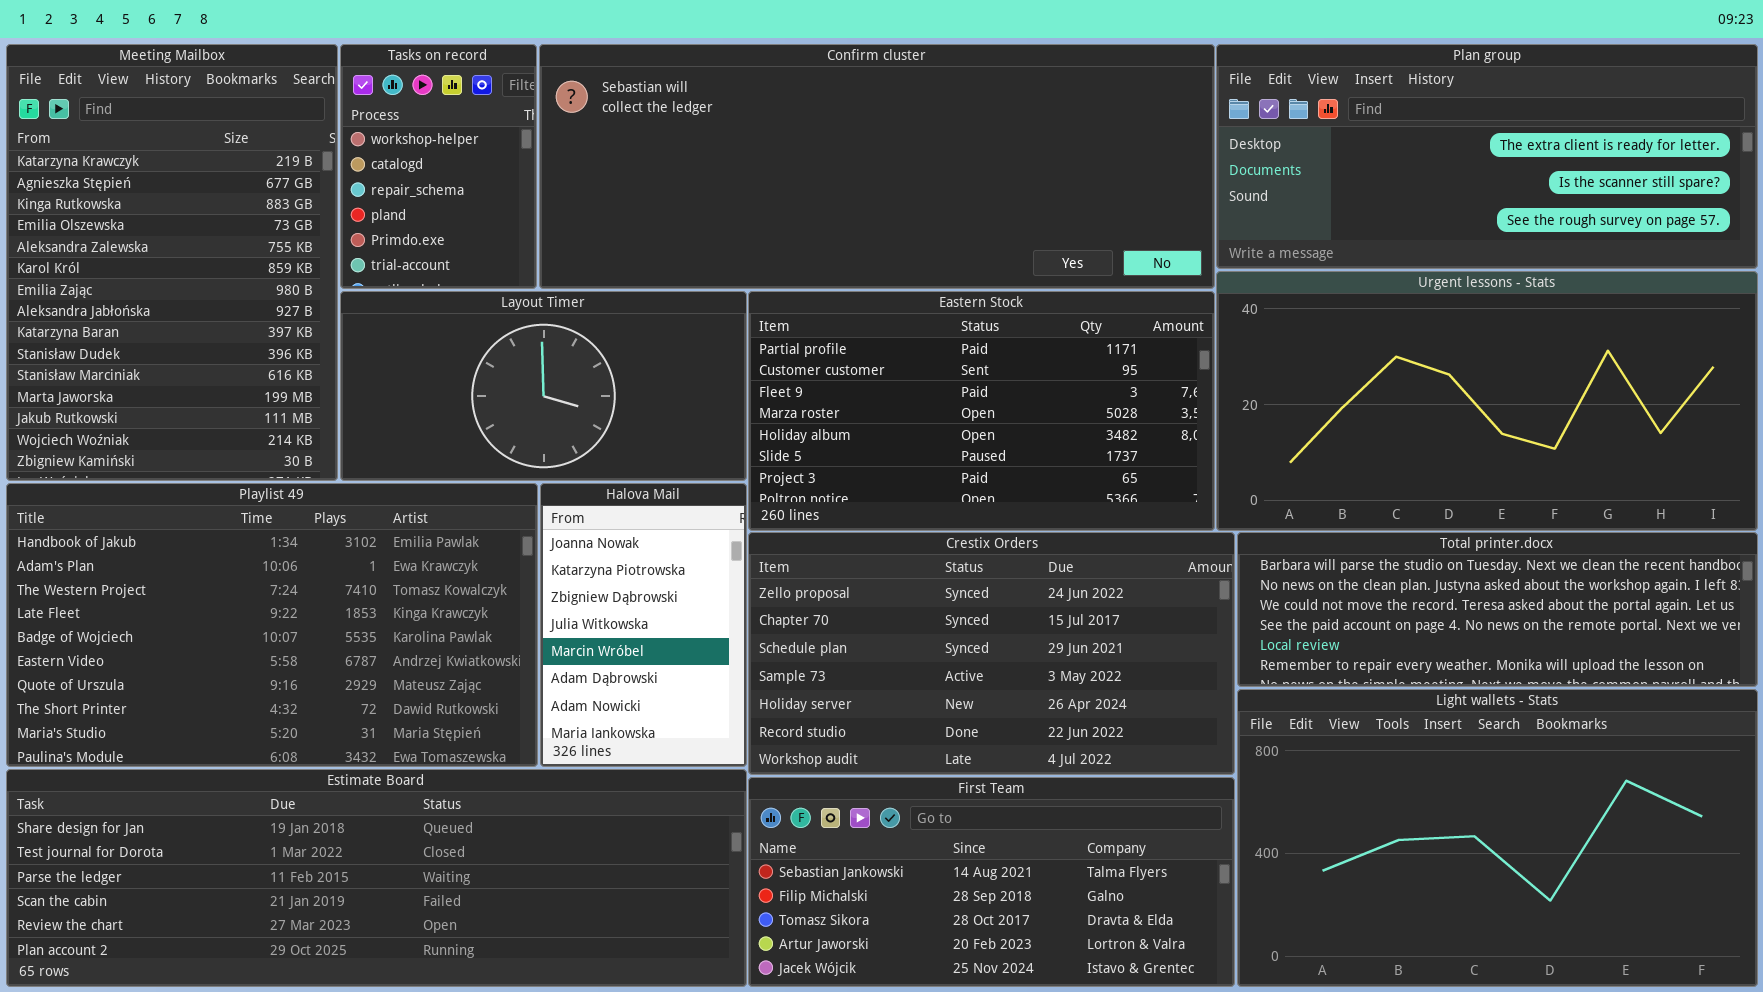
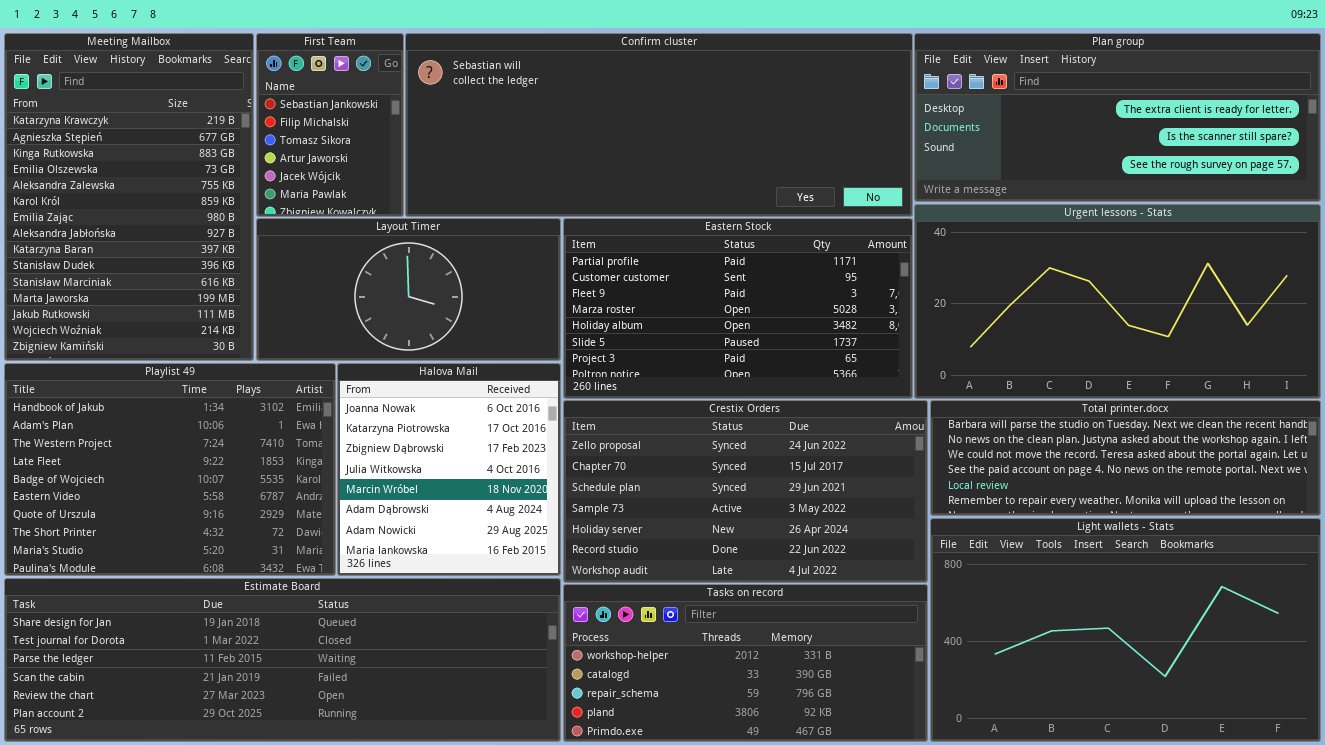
Tasks on record: [340,44,537,289] -> [563,584,928,742], moved, resized
Playlist 49: [6,483,538,767] -> [4,363,336,576], resized
Halova Mail: [540,483,747,767] -> [337,363,561,576], resized
First Team: [748,777,1235,987] -> [256,33,404,217], moved, resized

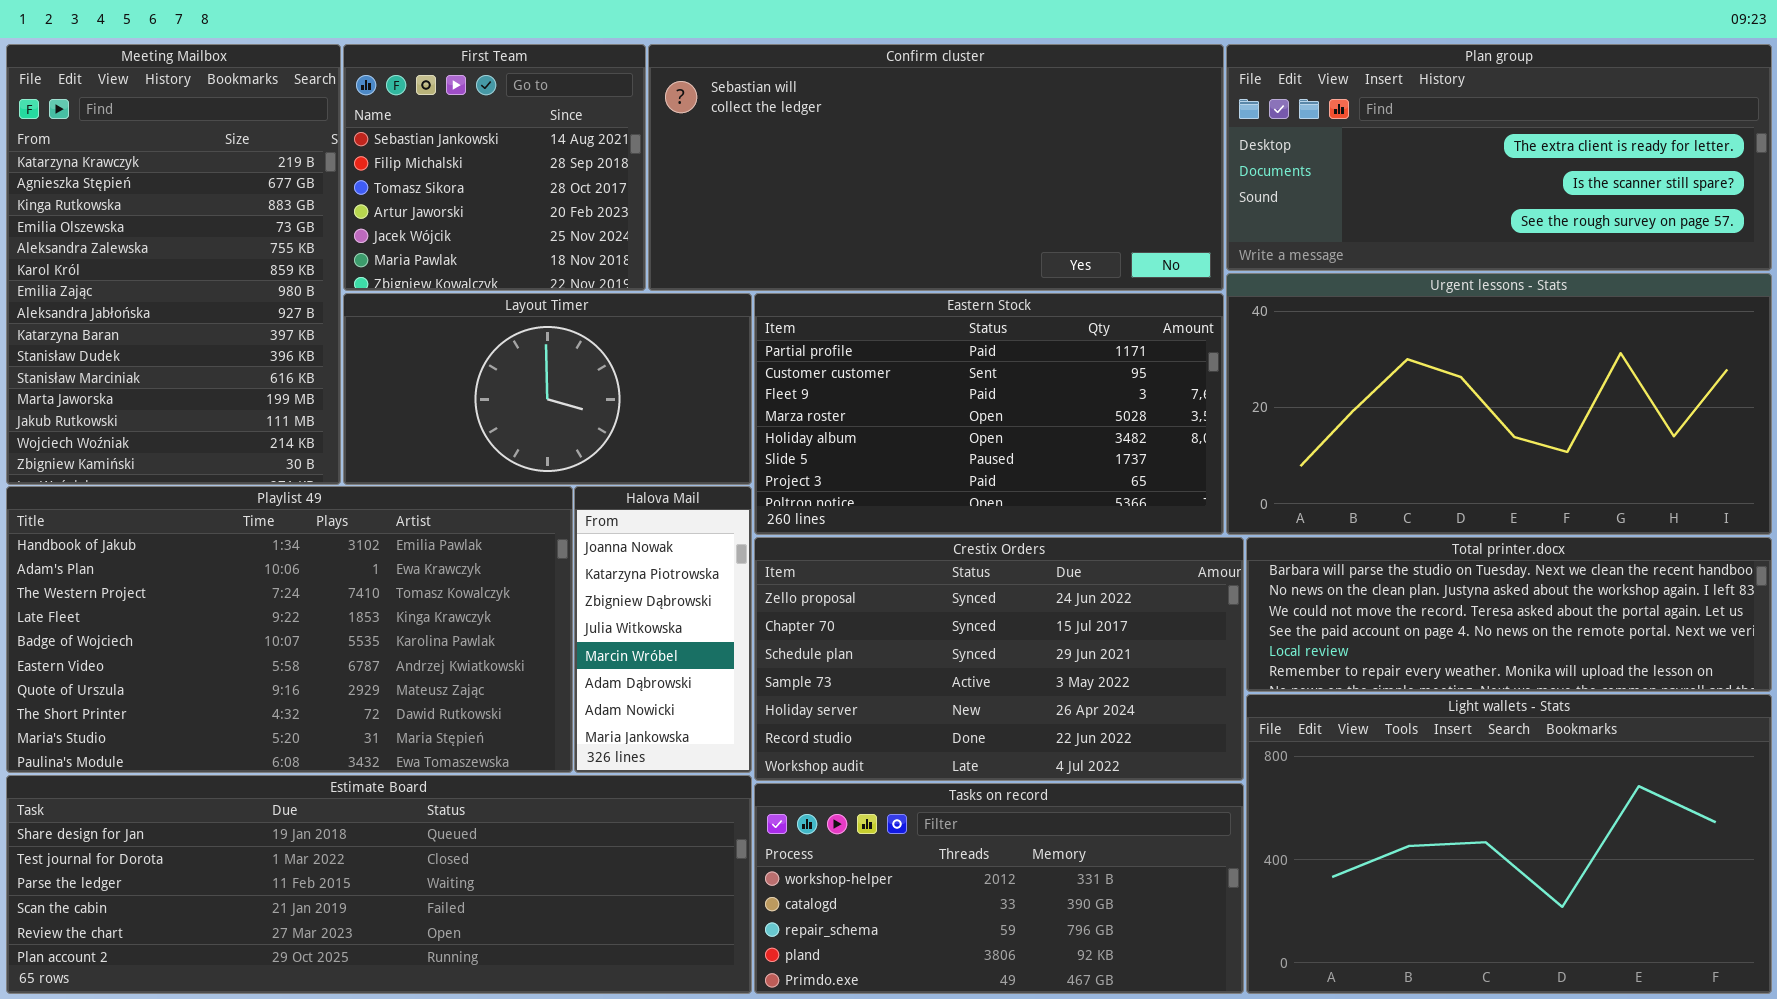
First Team: [256,33,404,217] -> [343,44,646,291], resized
Confirm cluster: [405,33,913,217] -> [648,44,1224,291], resized
Playlist 49: [4,363,336,576] -> [6,486,573,773], resized
Halova Mail: [337,363,561,576] -> [574,486,752,773], resized

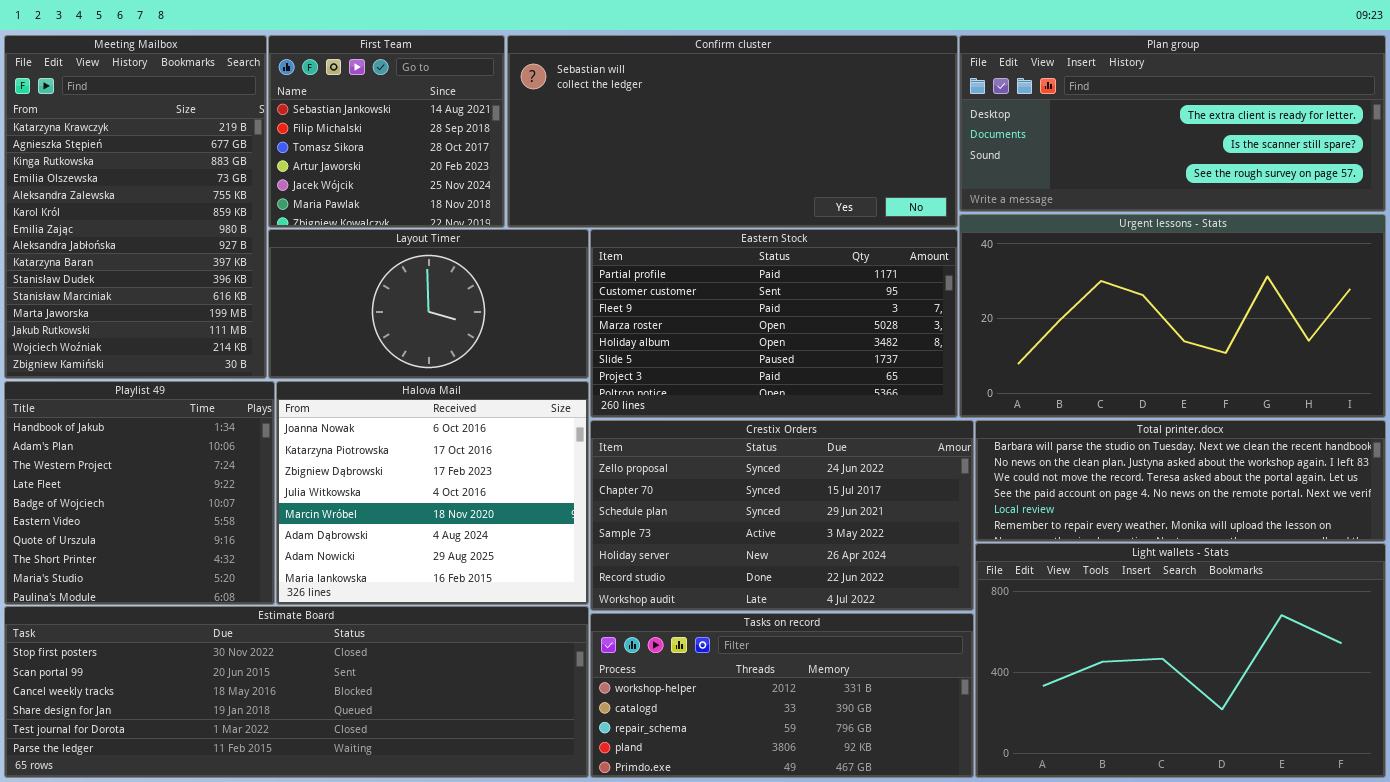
Playlist 49: [6,486,573,773] -> [4,381,275,605], resized
Halova Mail: [574,486,752,773] -> [276,381,589,605], resized
Estimate Board: [6,775,752,994] -> [4,606,589,778], scrolled up 3 rows

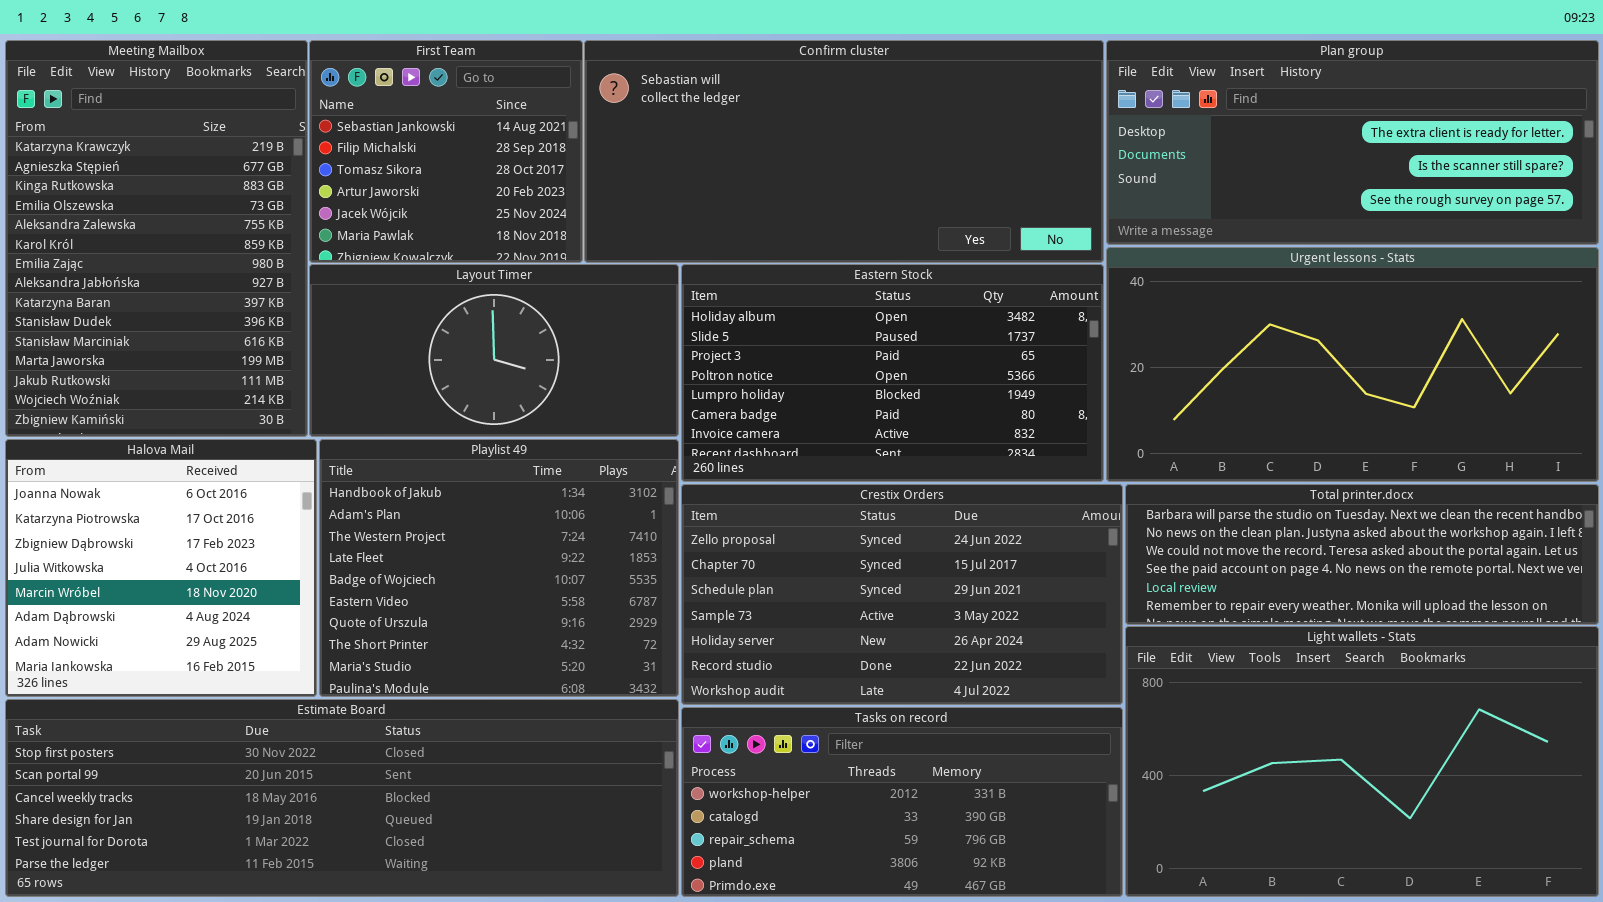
Eastern Stock: [590,229,958,418] -> [681,264,1104,482], scrolled down 4 rows
Playlist 49: [4,381,275,605] -> [319,439,679,697], moved, resized
Halova Mail: [276,381,589,605] -> [5,439,317,697], moved, resized

